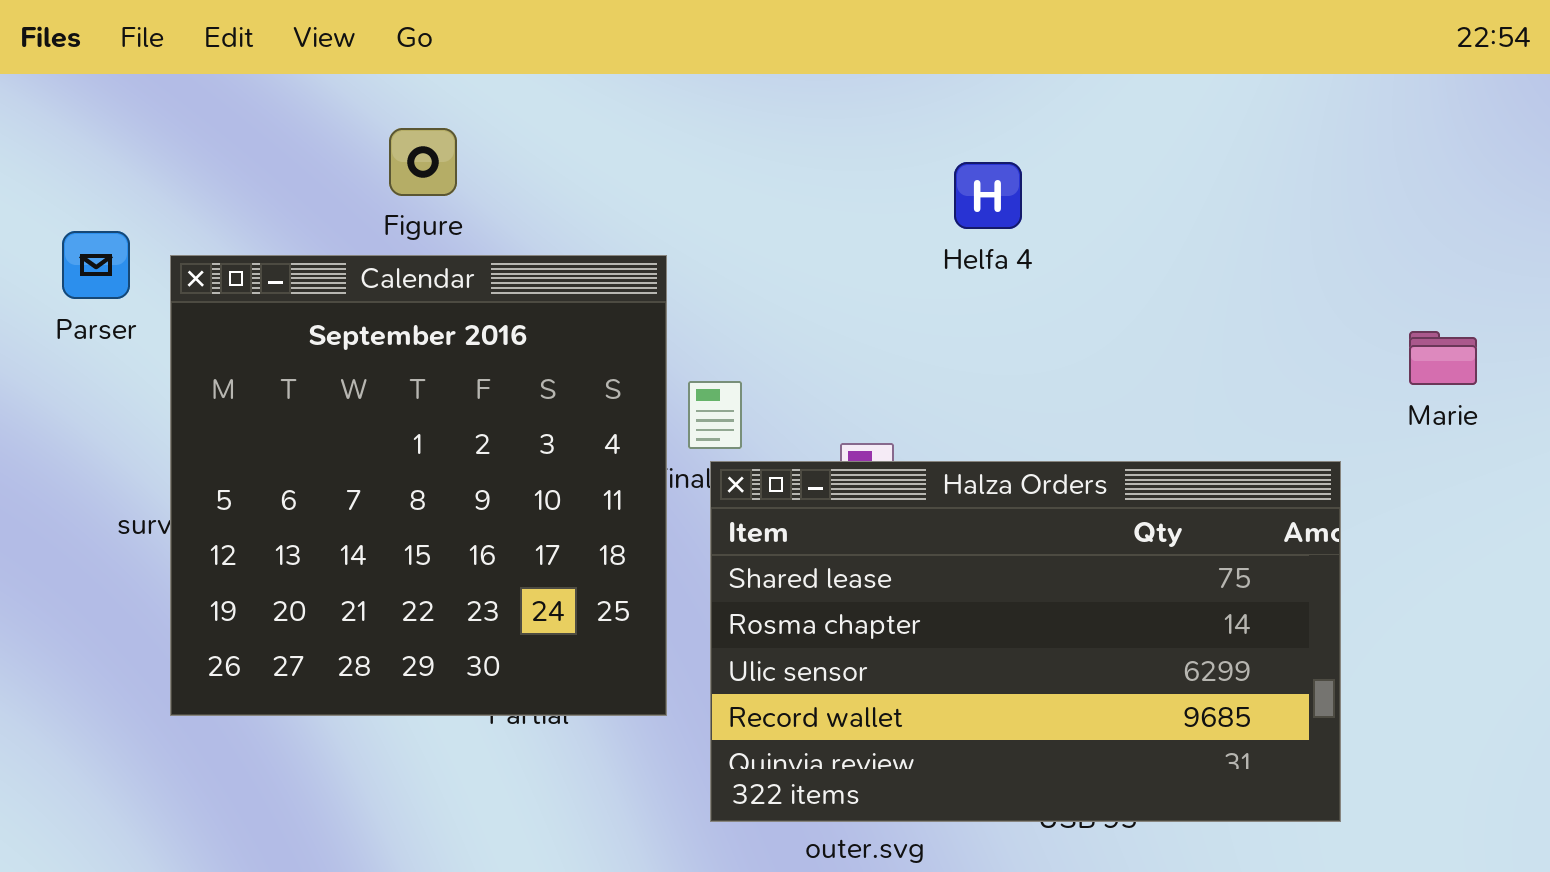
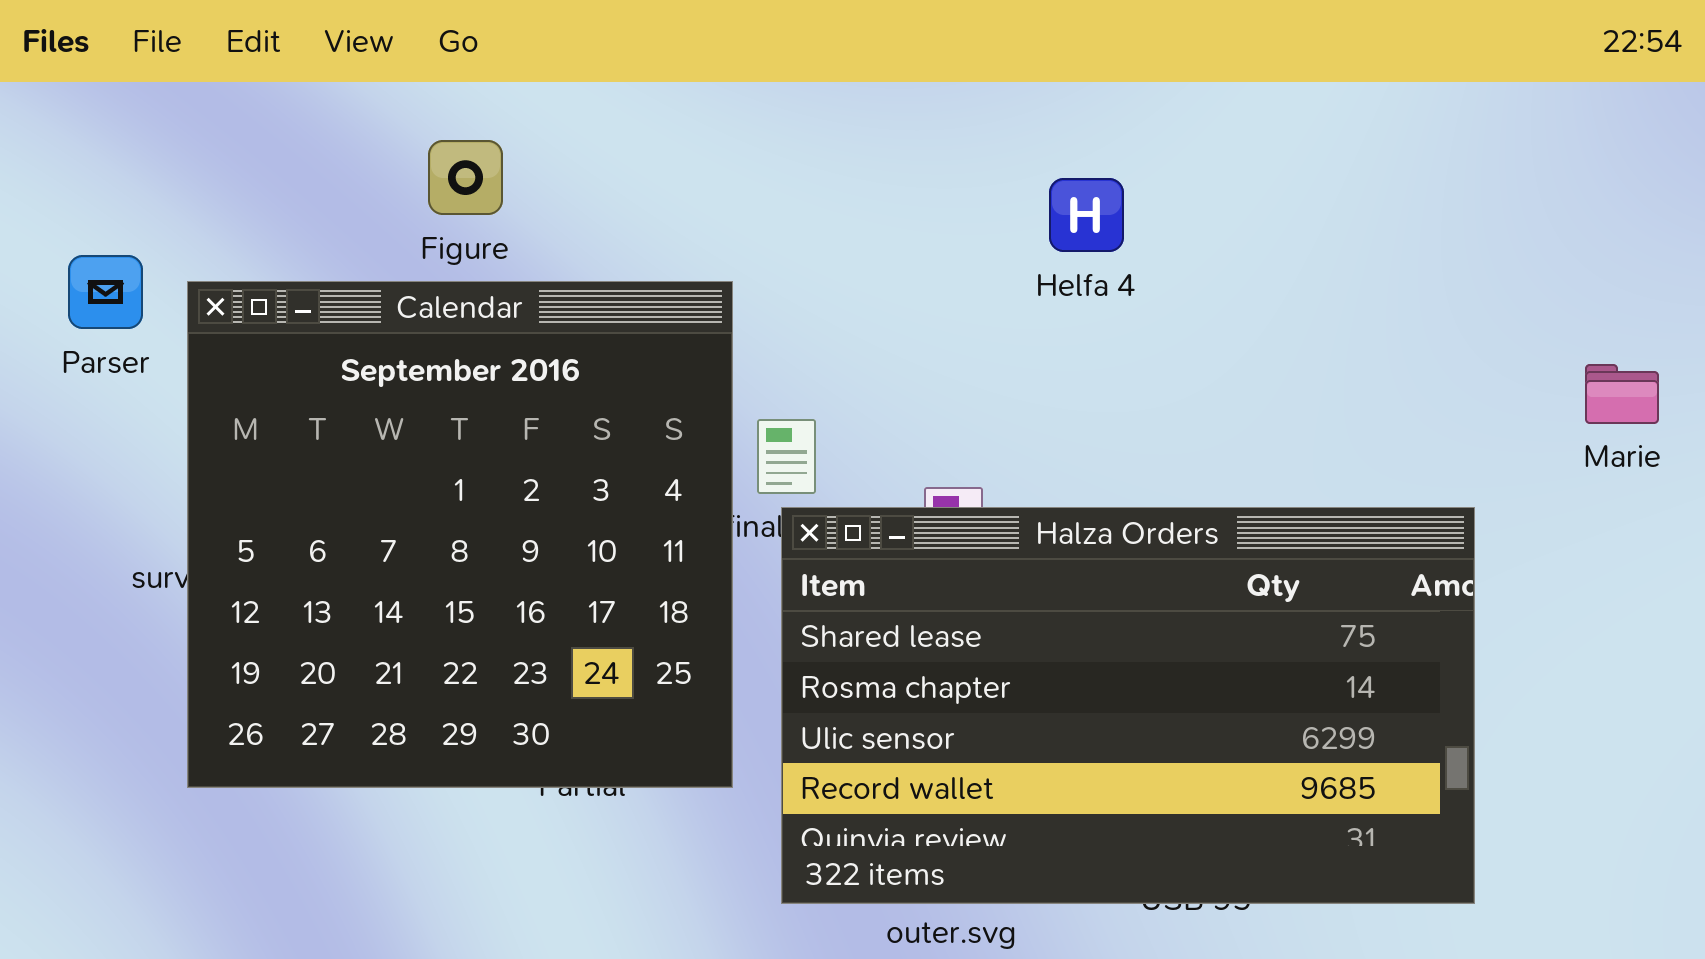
Marie: [1409,331,1477,385] -> [1585,364,1659,424], moved

